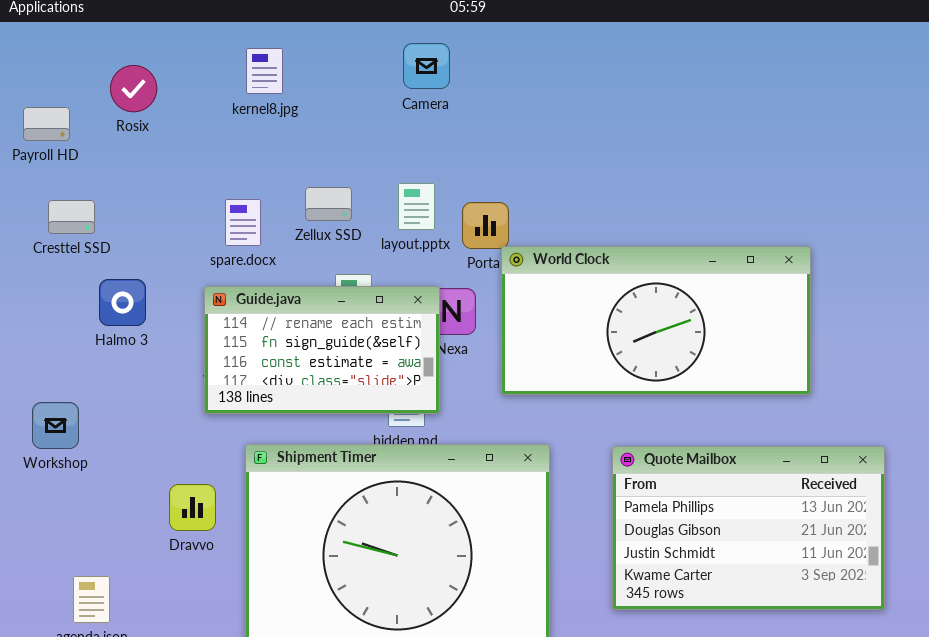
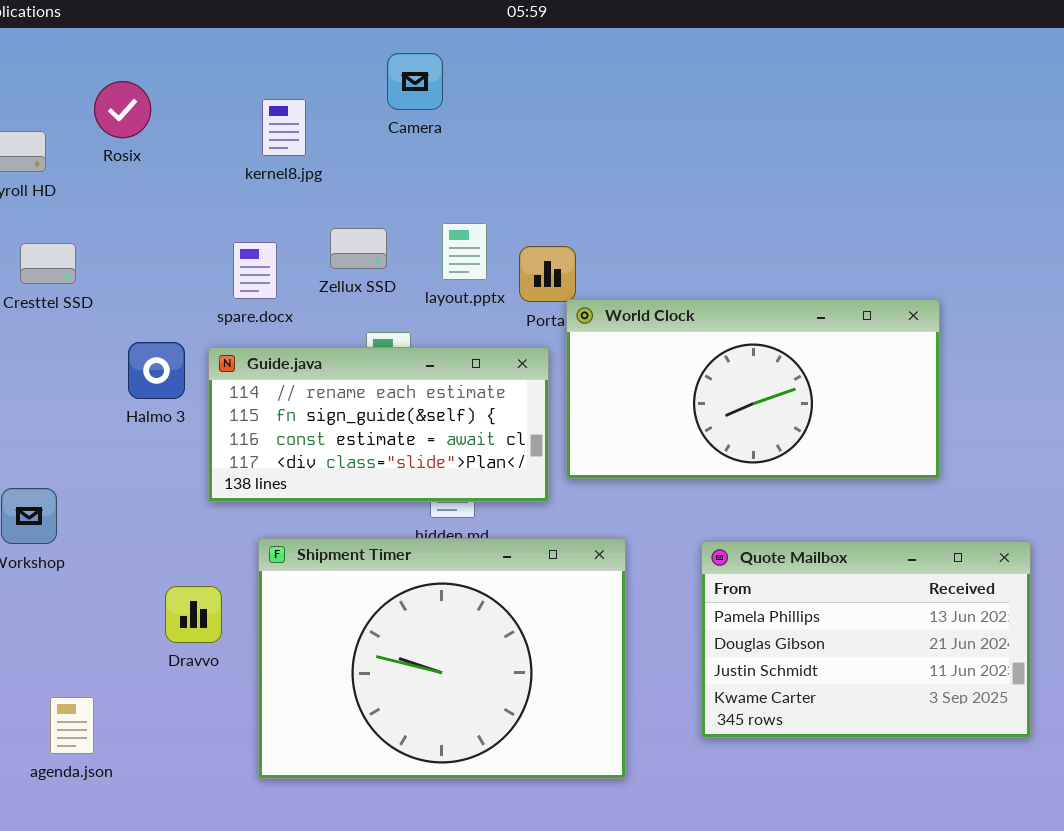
Camera: [403,43,450,89] -> [387,53,443,110], moved
kernel8.jpg: [246,48,283,94] -> [262,99,306,156], moved
Halmo 3: [99,279,146,326] -> [128,342,185,399], moved
Guide.java: [204,286,440,414] -> [208,347,549,502], resized

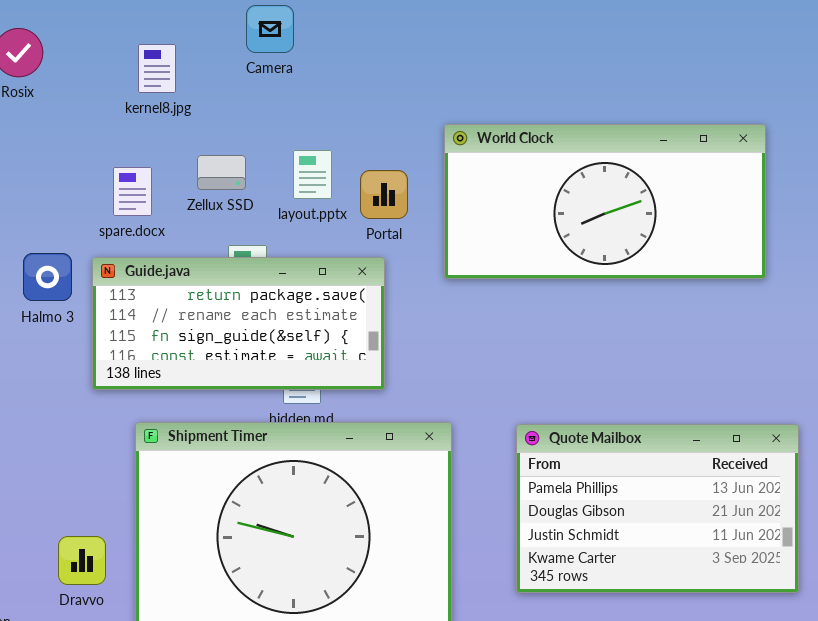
World Clock: [566,299,940,479] -> [444,124,766,279], moved
Guide.java: [208,347,549,502] -> [92,257,385,390], scrolled up 1 row
Dravvo: [165,586,222,643] -> [58,536,106,585], moved

